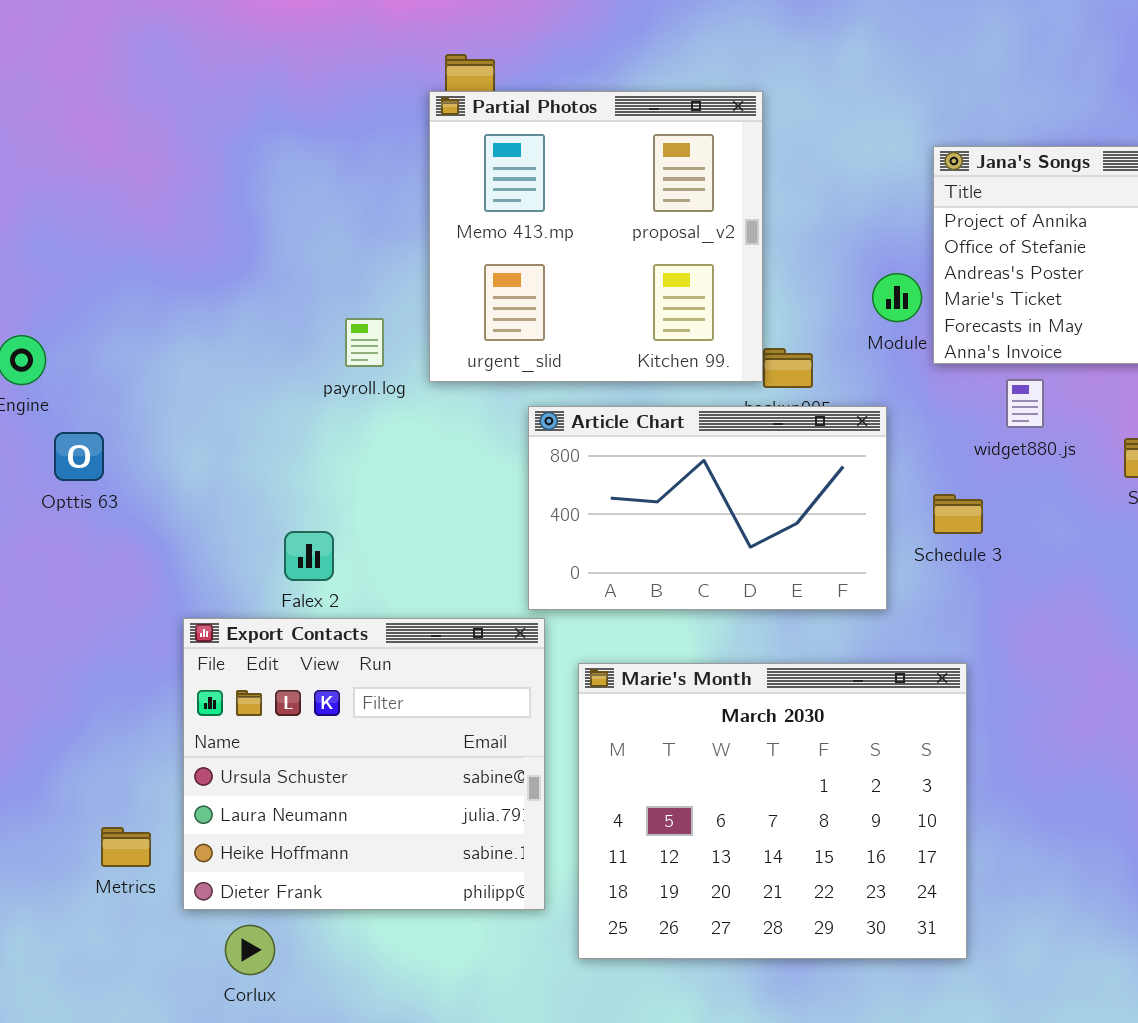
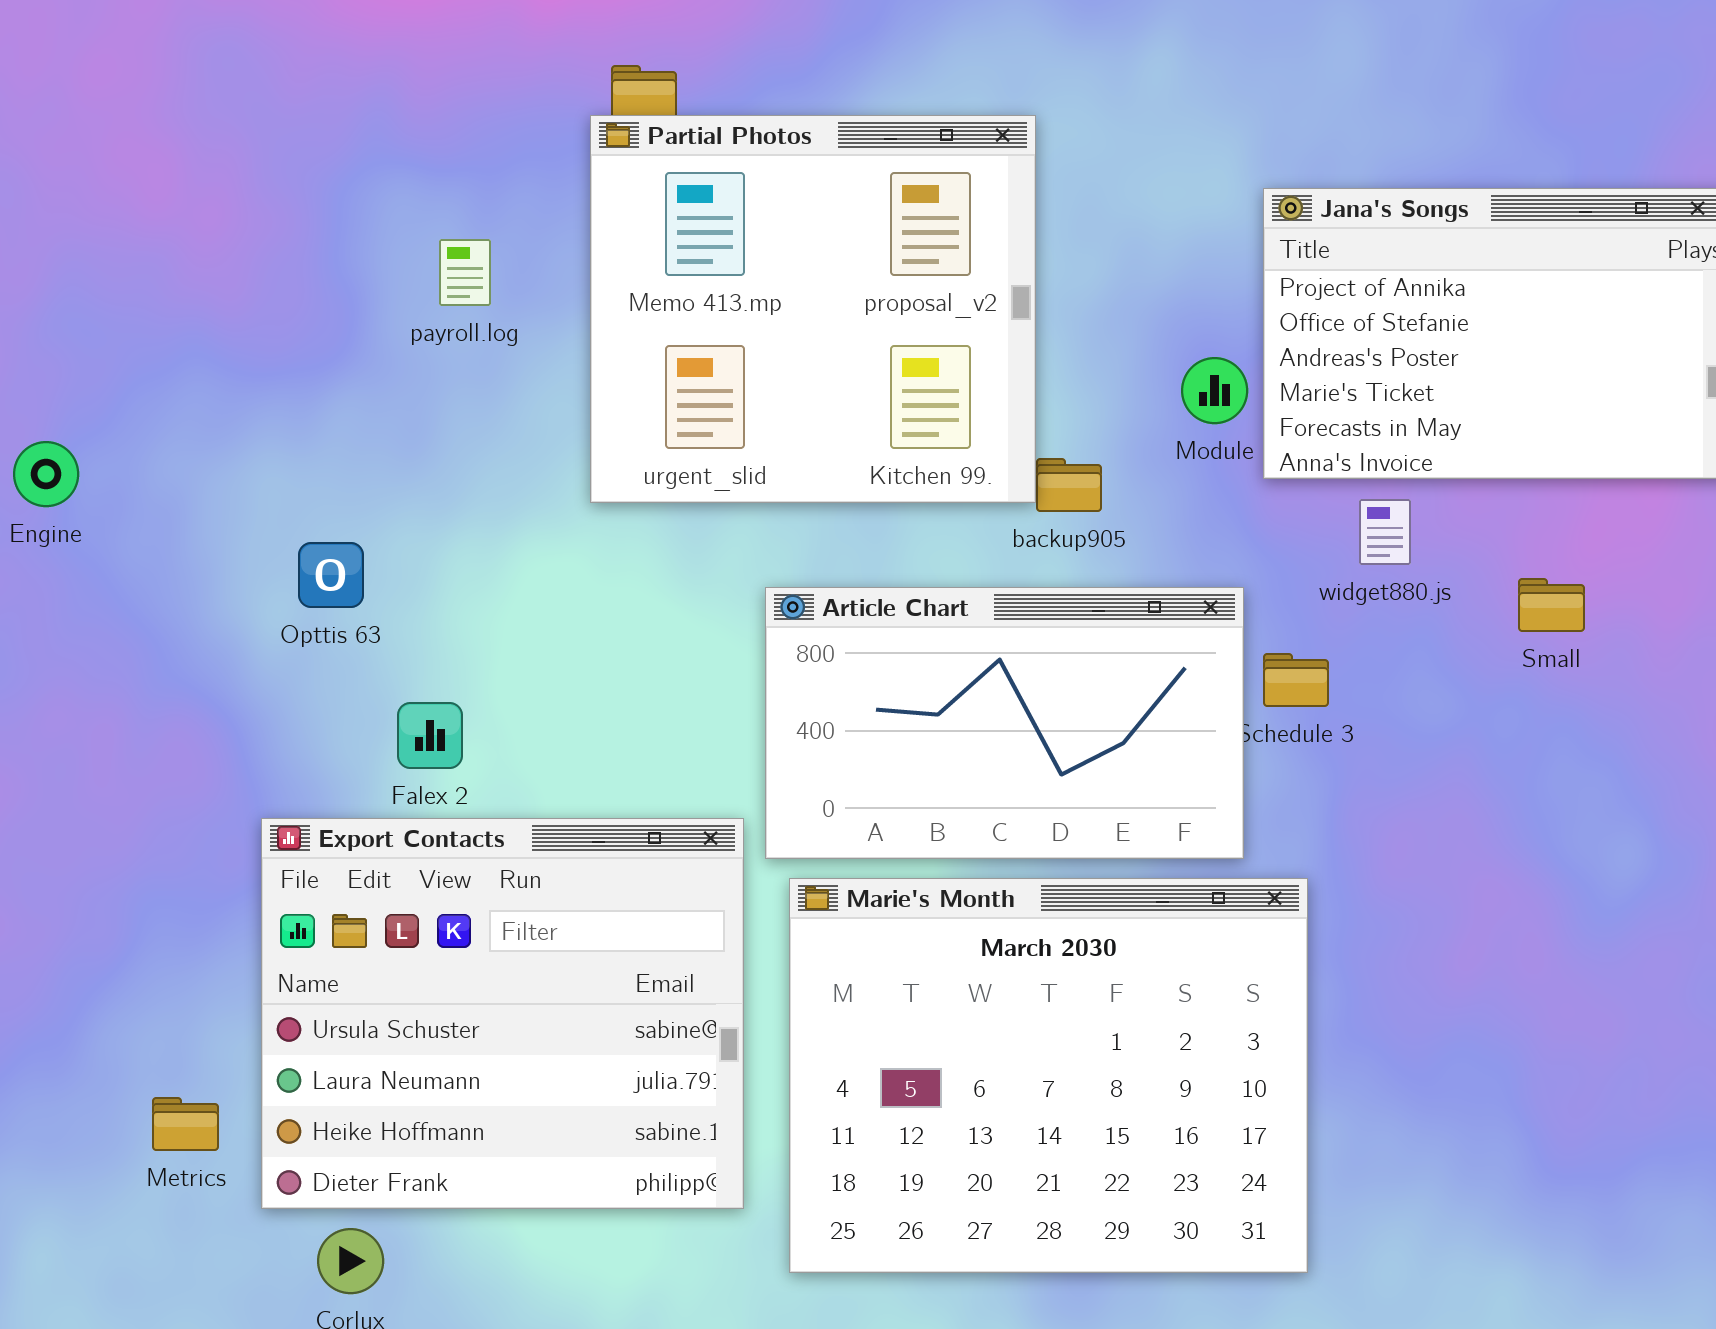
payroll.log: [345,318,384,367] -> [439,239,491,306], moved
Article Chart: [528,406,887,610] -> [765,587,1244,859], moved
Opttis 63: [54,432,104,481] -> [298,542,364,608], moved

